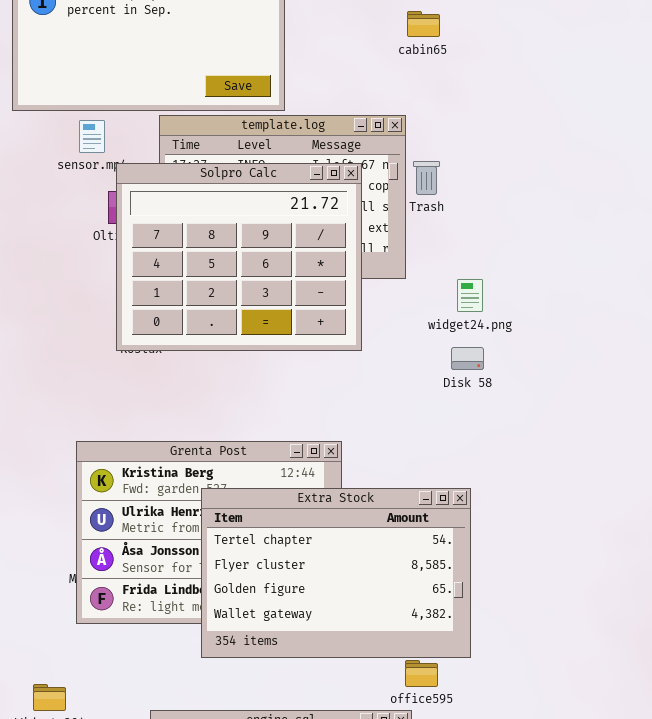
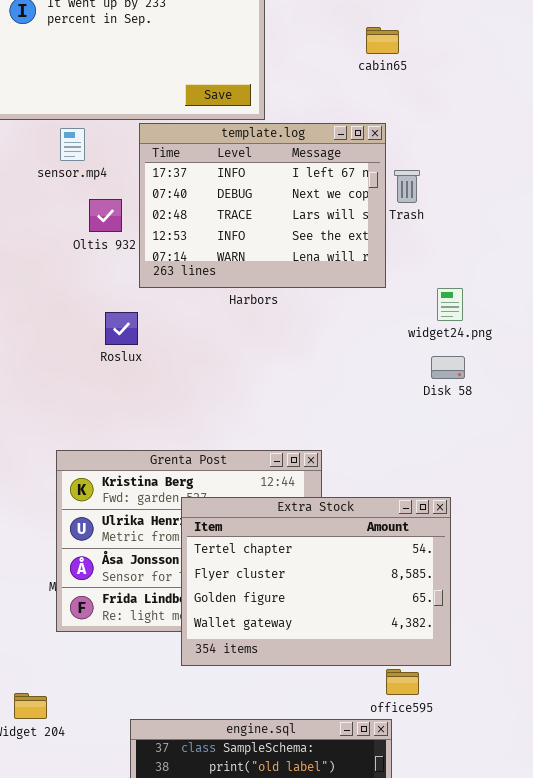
cabin65: [407,11,440,37] -> [366,27,399,54], moved
Solpro Calc: [116,163,362,351] -> none, closed

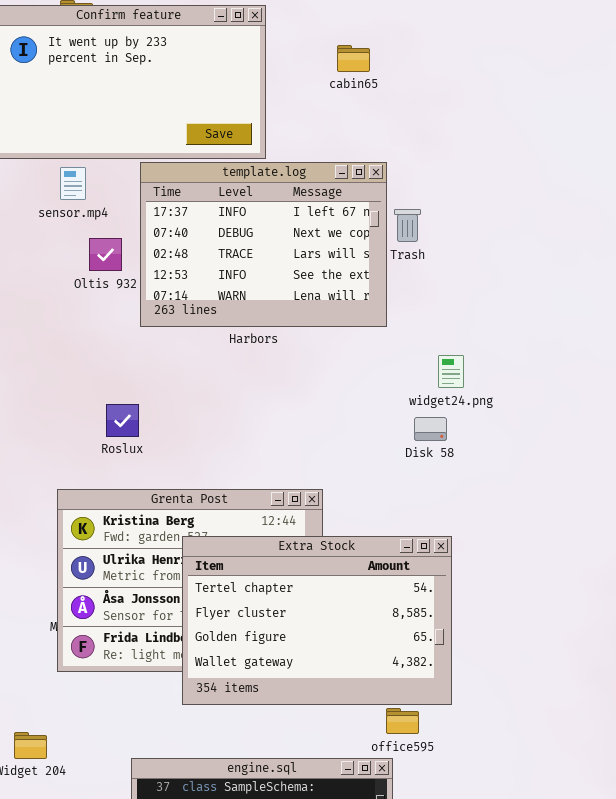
cabin65: [366,27,399,54] -> [337,45,370,72], moved
widget24.png: [437,288,463,321] -> [438,355,464,388], moved
Roslux: [105,312,138,345] -> [106,404,139,437], moved
Disk 58: [431,356,465,379] -> [414,417,447,441], moved

